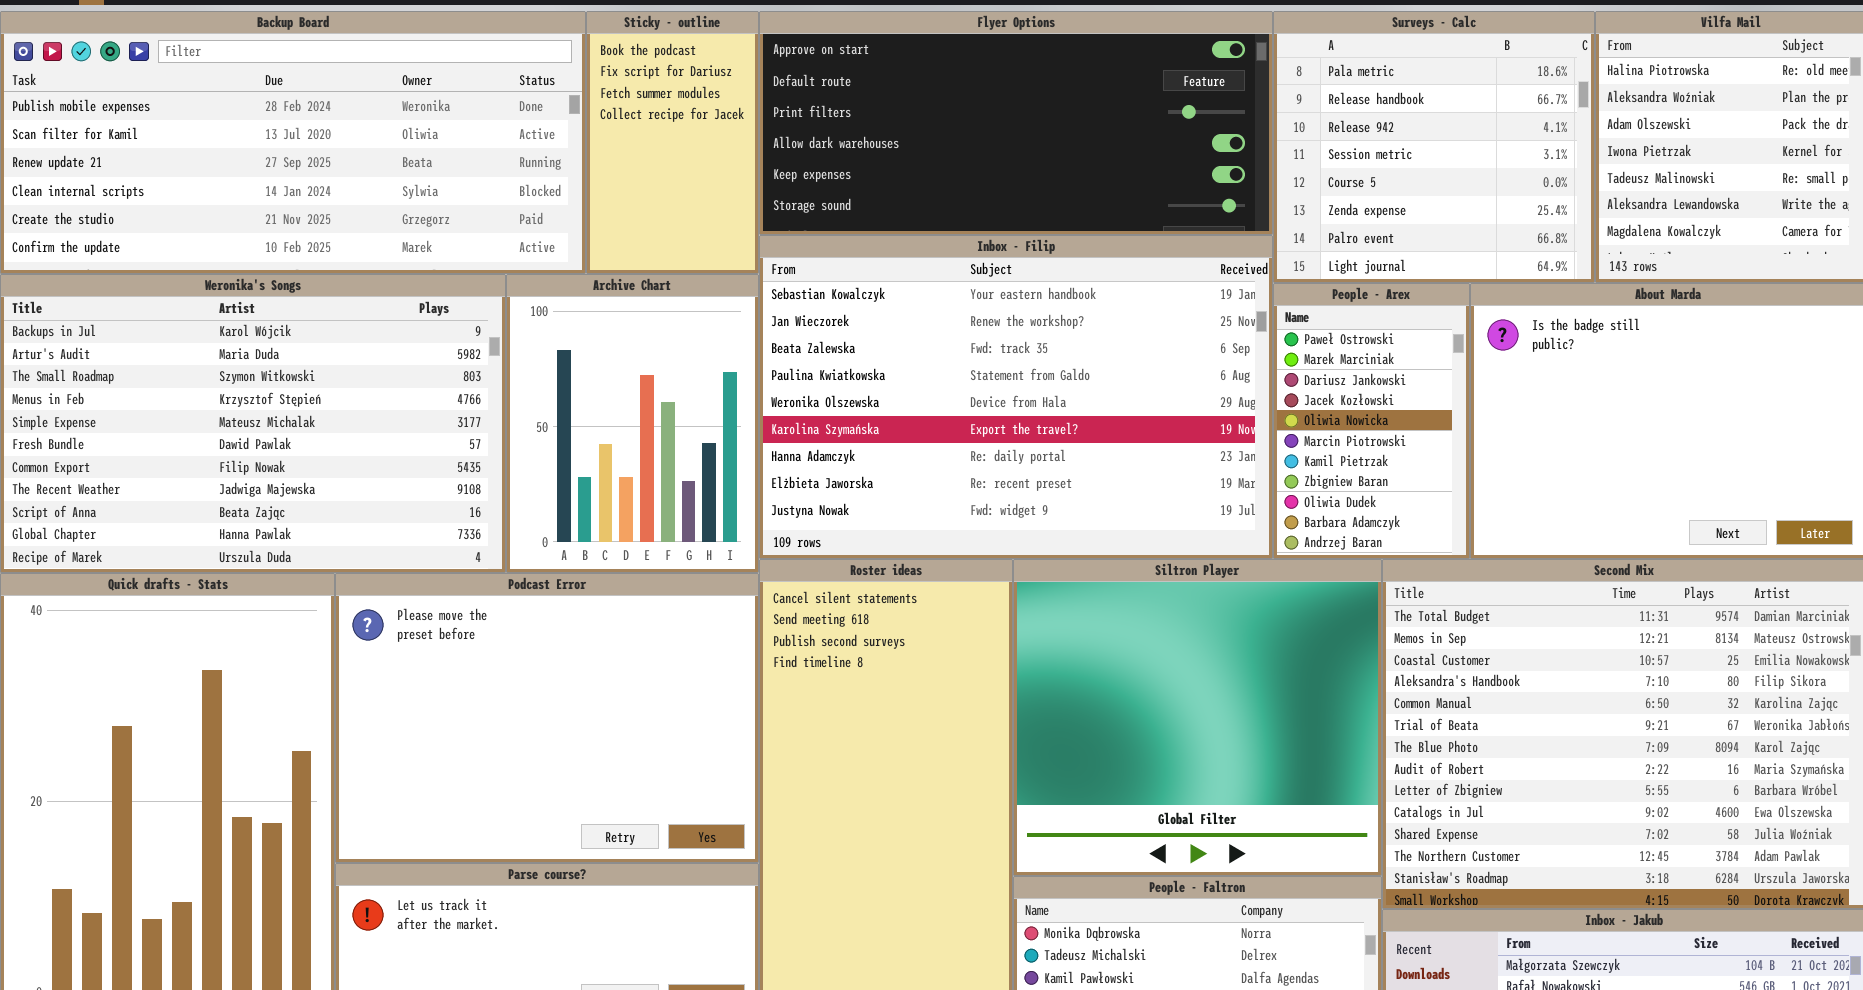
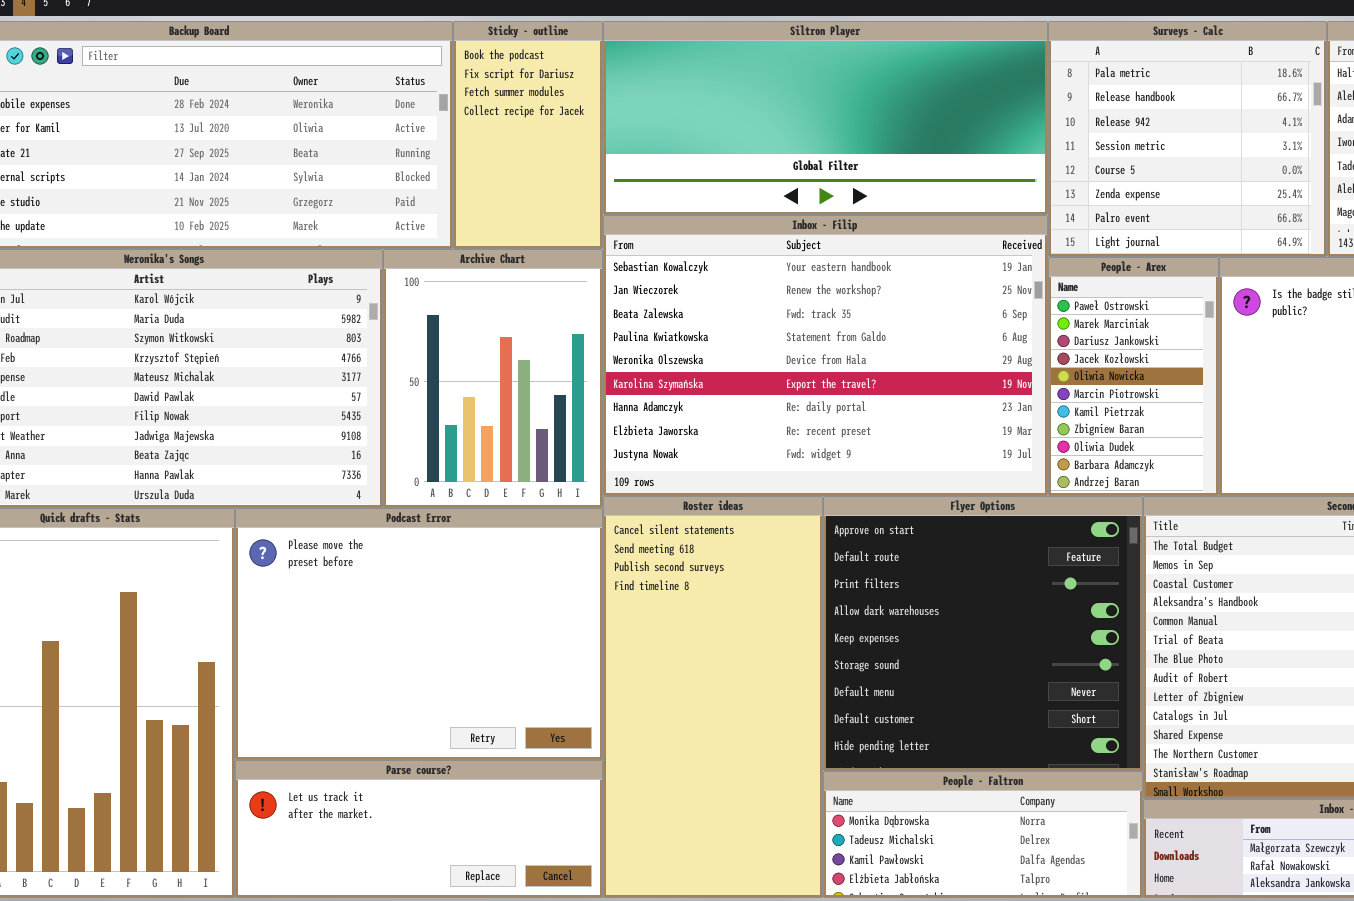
Flyer Options: [759,11,1273,235] -> [823,496,1143,771], moved, resized
Siltron Player: [1013,559,1382,876] -> [603,21,1048,215], moved, resized

